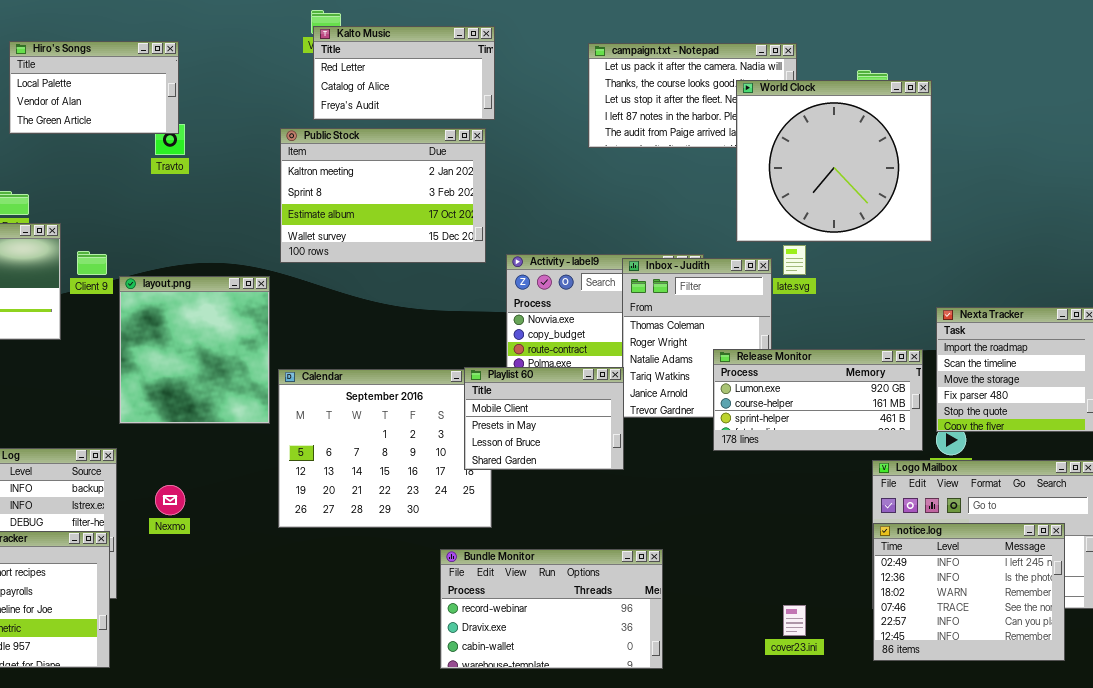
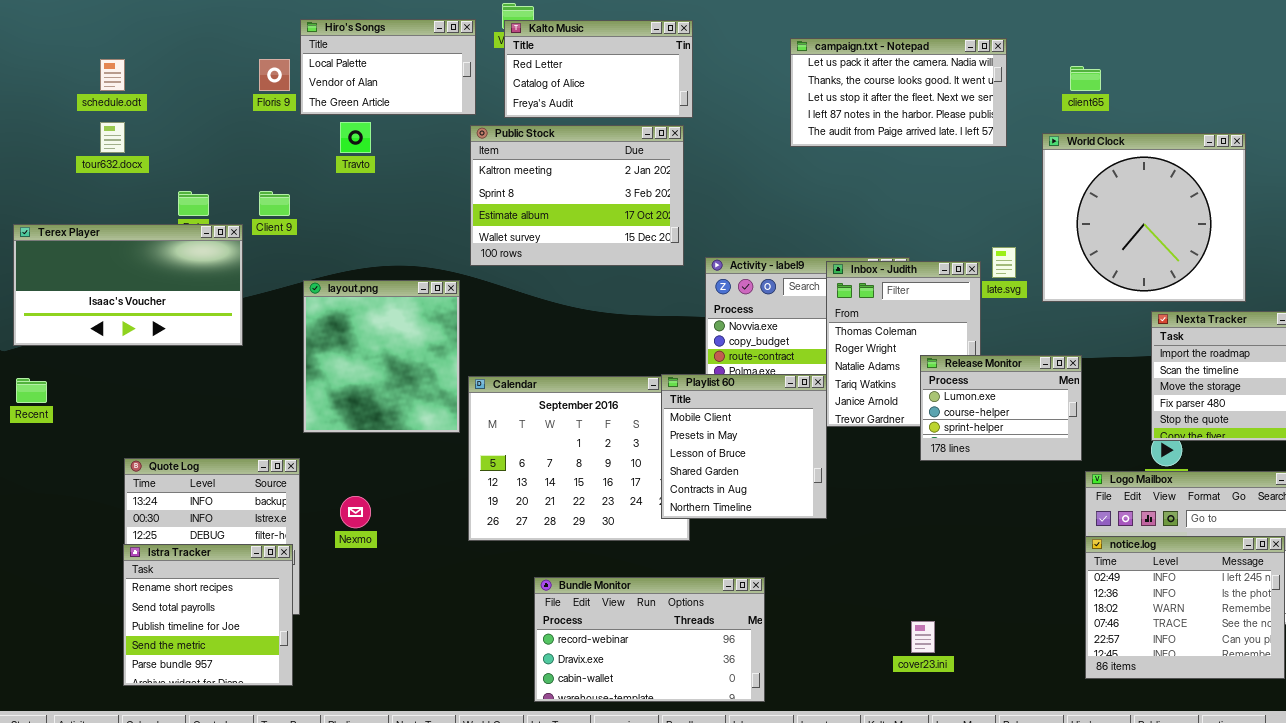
Hiro's Songs: [9,41,179,134] -> [300,19,476,115], moved
World Clock: [736,80,932,242] -> [1042,133,1246,302], moved
Client 9: [77,251,107,275] -> [259,191,290,216], moved
Release Monitor: [713,349,923,451] -> [920,355,1082,461], resized
Playlist 60: [464,367,624,470] -> [661,374,827,519], resized
Bundle Monitor: [440,549,663,669] -> [534,577,765,702], moved
cover23.ini: [783,605,806,636] -> [911,621,935,653], moved

